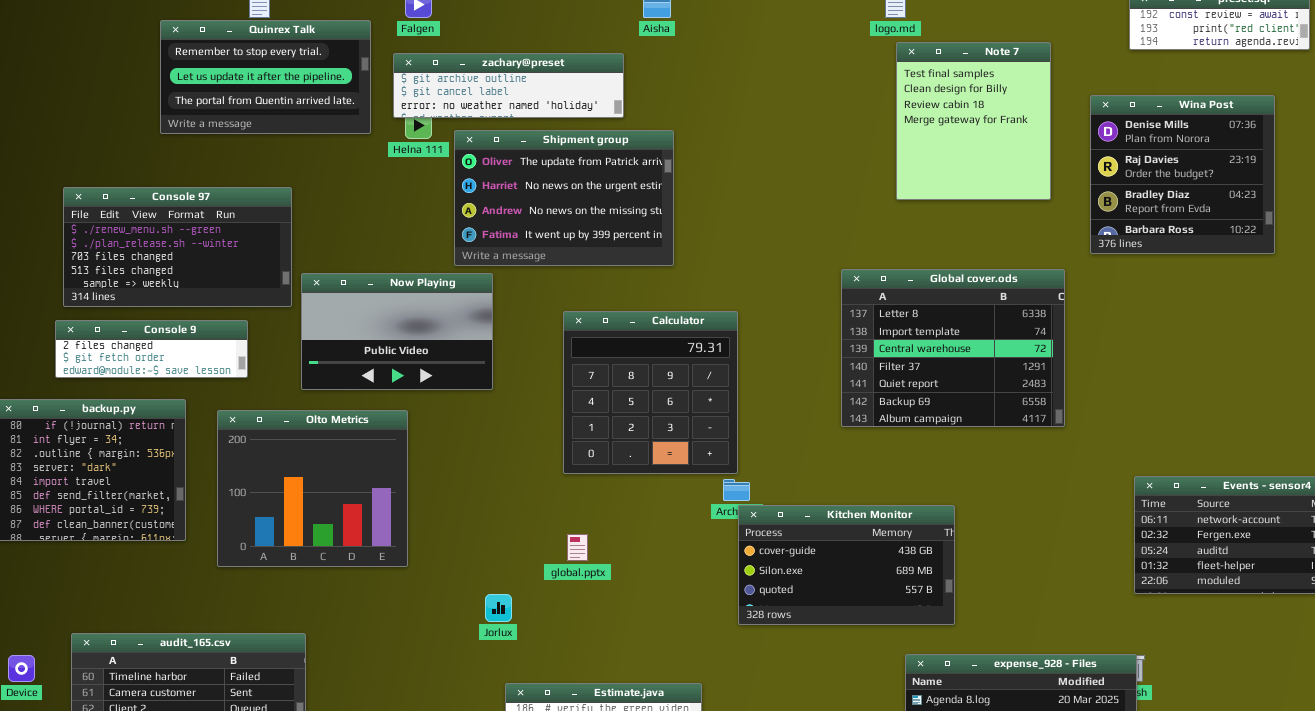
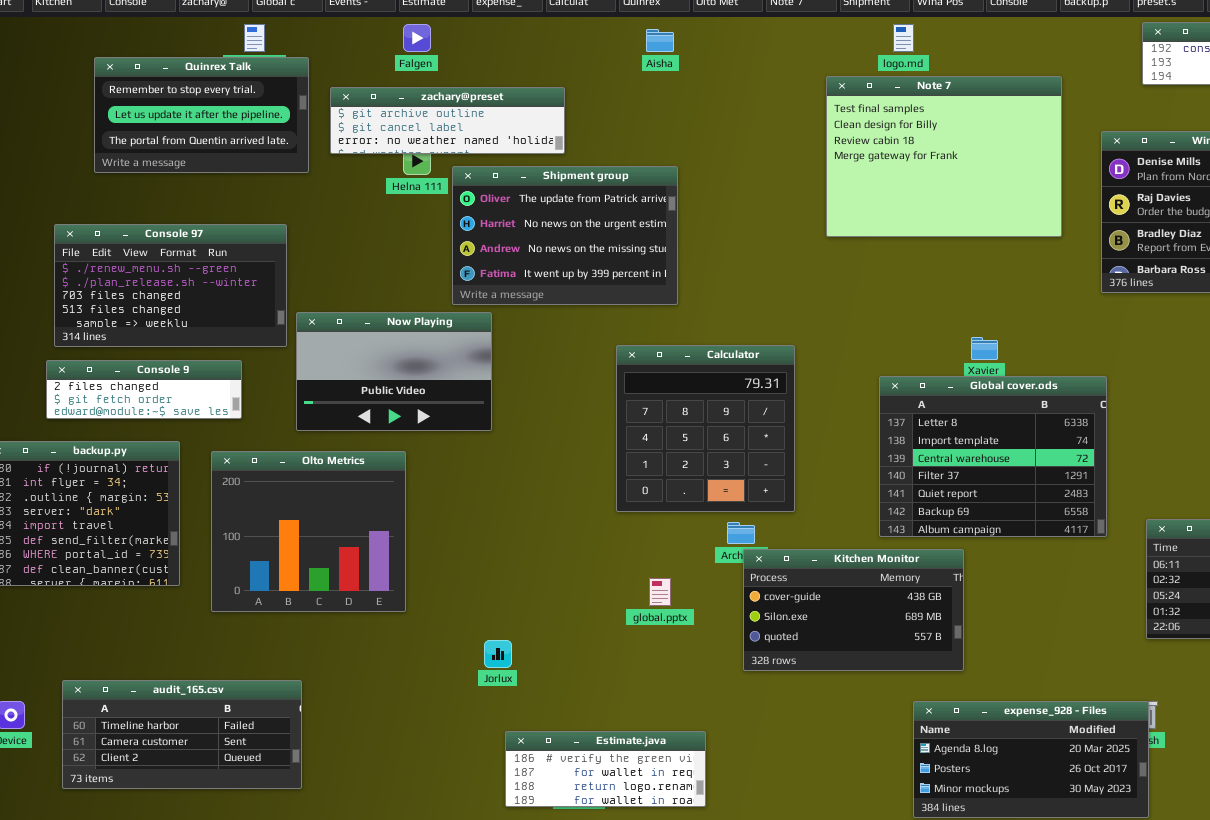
Quinrex Talk: [160,20,371,134] -> [94,57,309,173], moved
Note 7: [896,42,1051,200] -> [826,76,1062,237], resized
zachary@preset: [393,53,624,118] -> [330,87,565,154], moved
Global cover.ods: [841,269,1065,427] -> [879,376,1107,537], moved
Calculator: [563,311,738,474] -> [616,345,795,512], moved
global.pptx: [567,534,588,561] -> [649,578,671,606], moved

